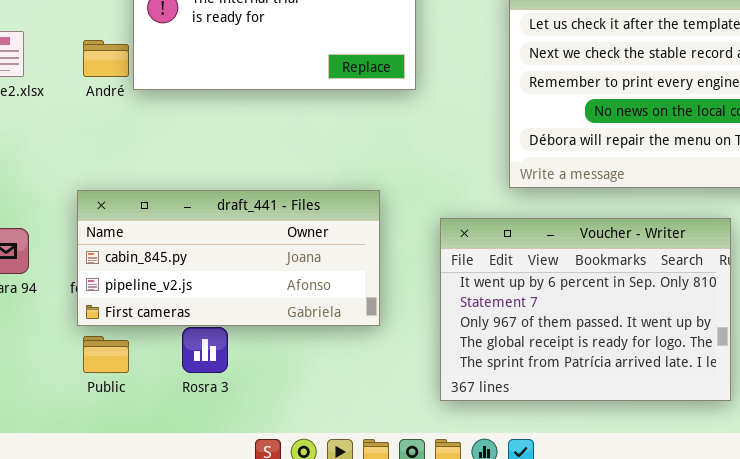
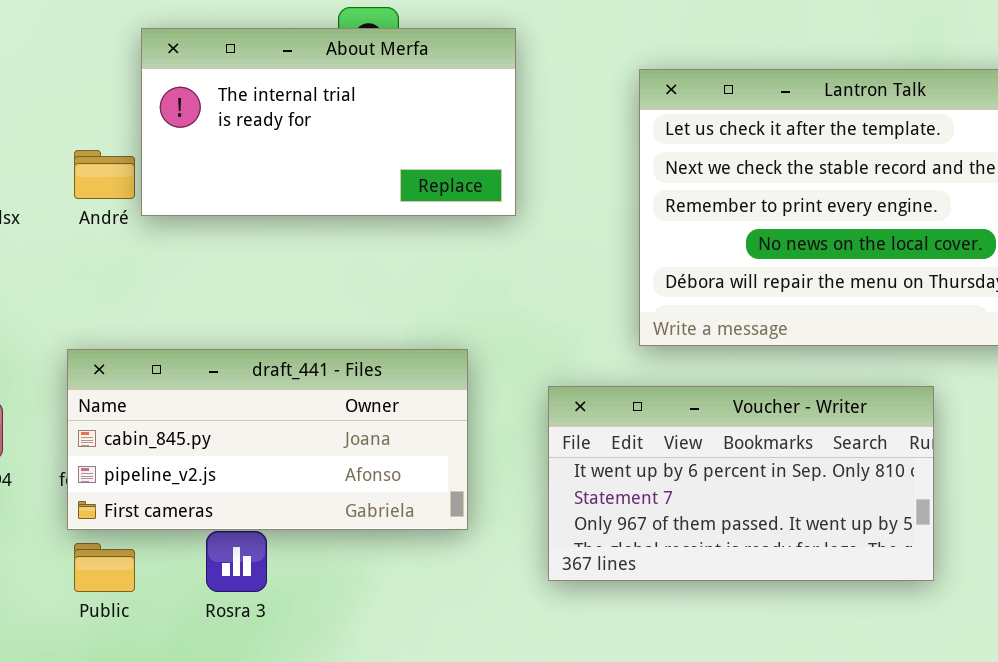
Voucher - Writer: [440,218,731,401] -> [548,386,934,581], resized

